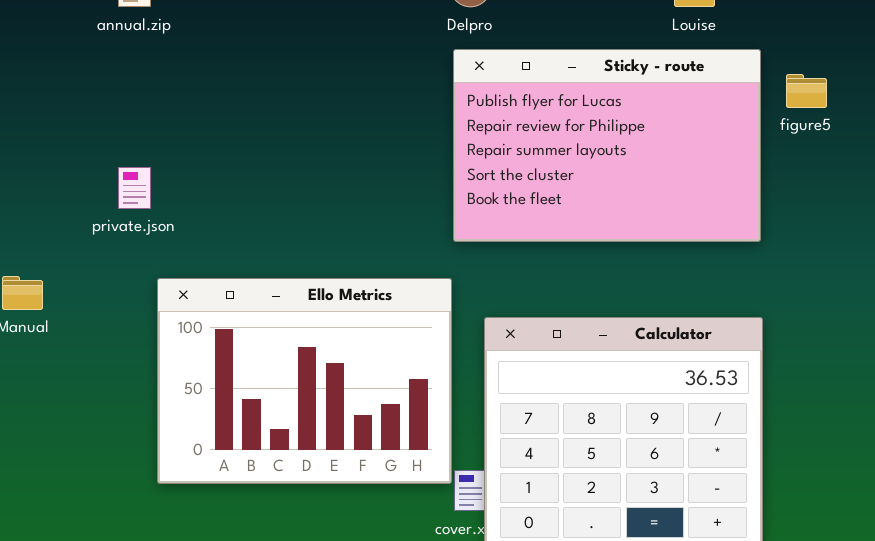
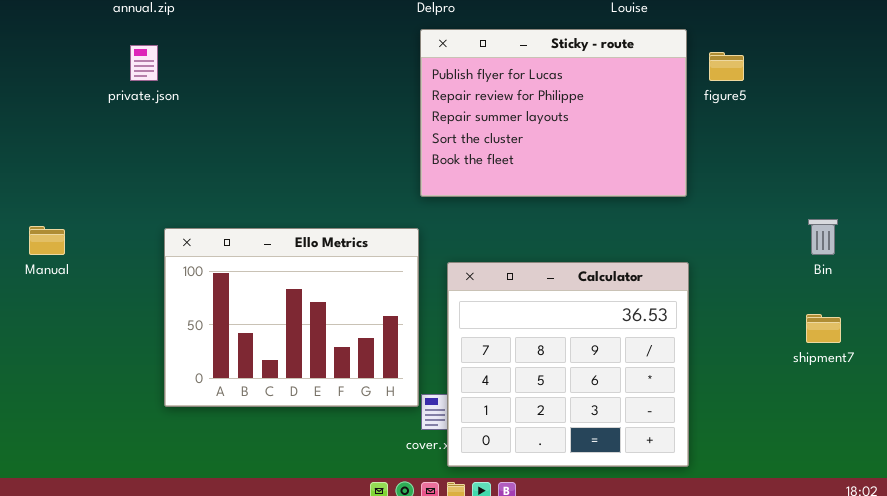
private.json: [118,167,151,209] -> [130,45,158,81], moved

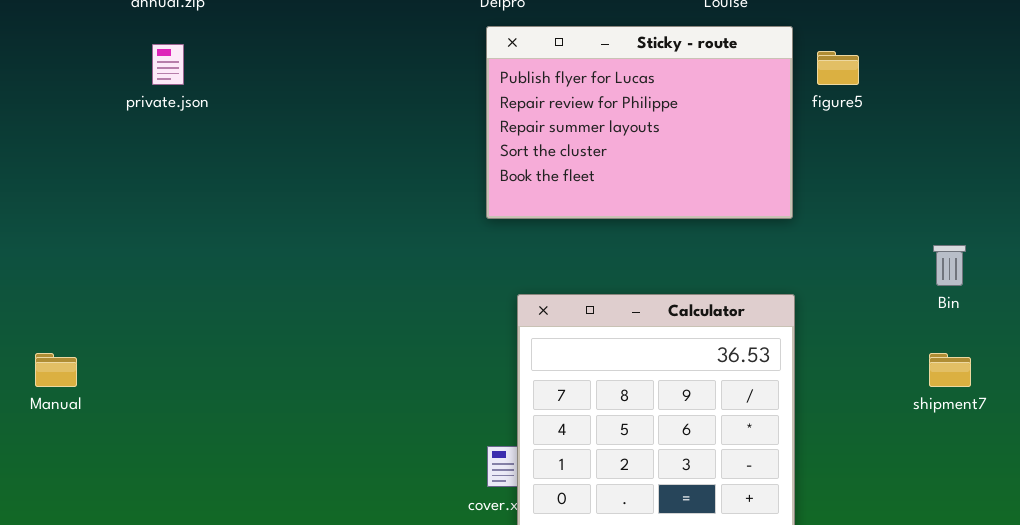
Manual: [29,226,65,255] -> [35,353,77,387], moved
Ello Metrics: [164,228,419,407] -> none, closed

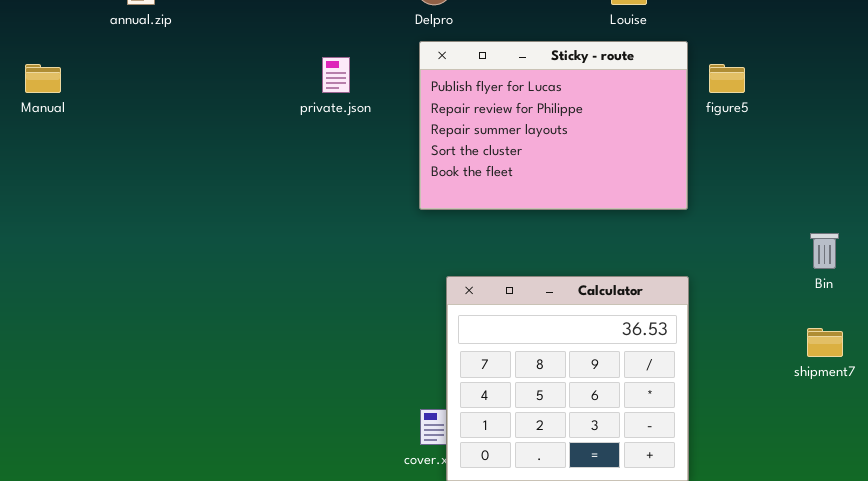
private.json: [152,44,184,85] -> [322,57,350,93], moved
Manual: [35,353,77,387] -> [25,64,61,93], moved

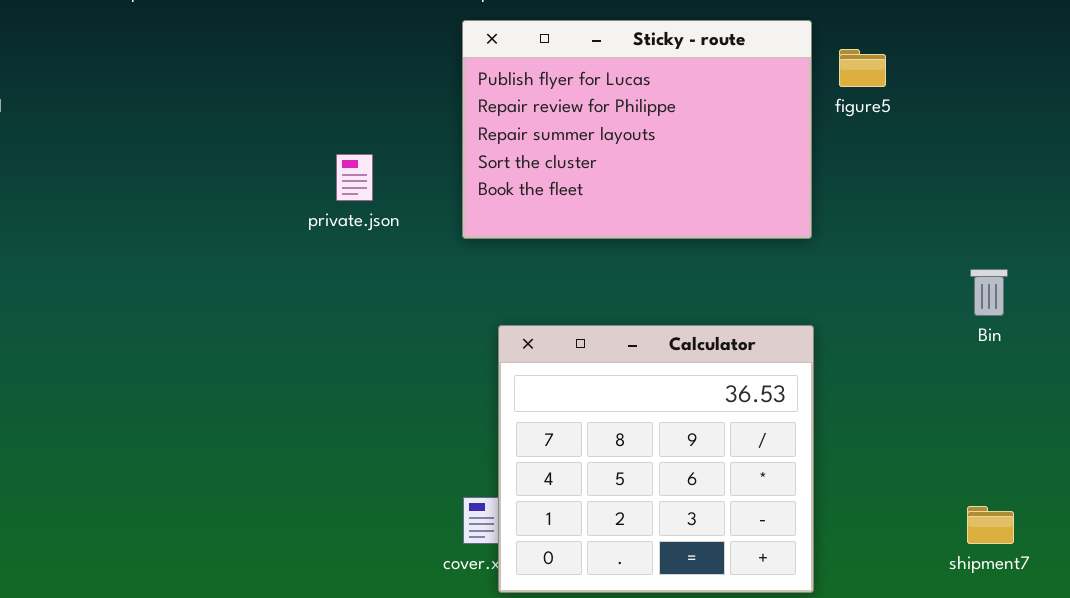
private.json: [322,57,350,93] -> [336,154,373,201], moved
shipment7: [807,328,843,357] -> [967,506,1014,544], moved

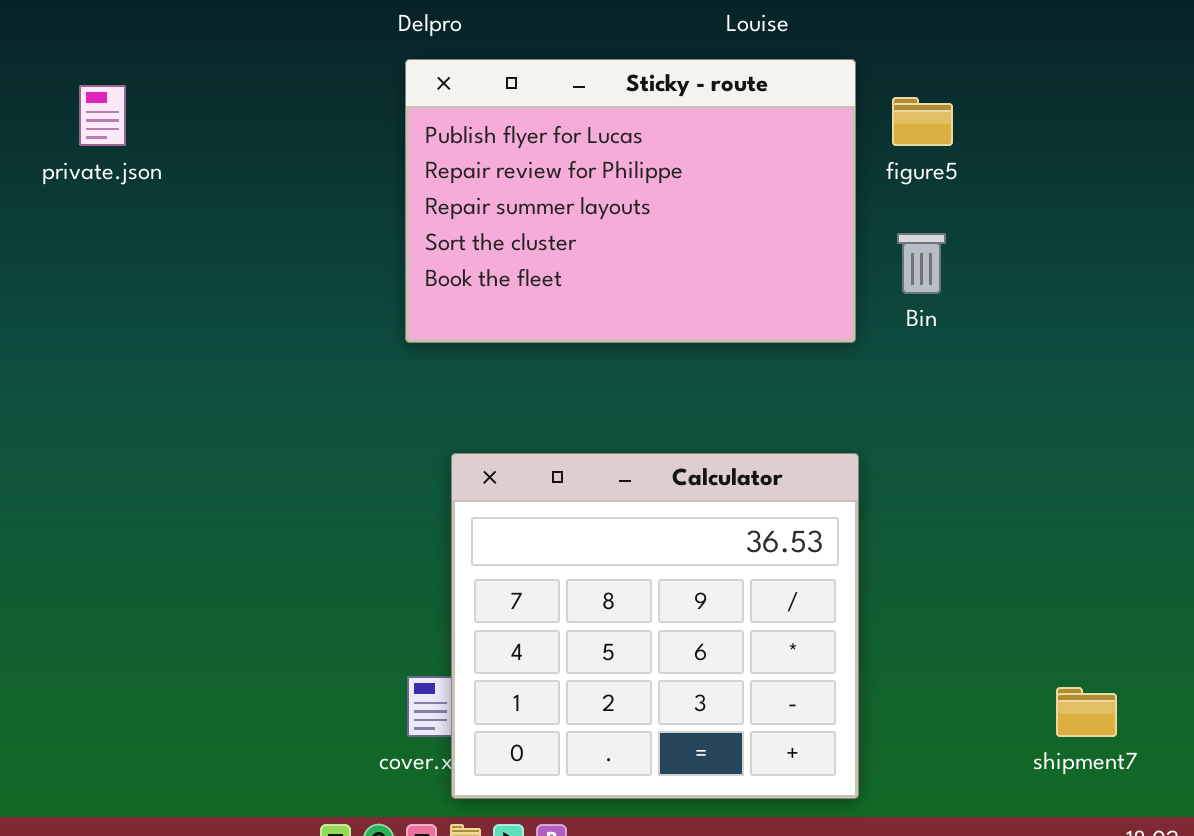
private.json: [336,154,373,201] -> [79,85,126,146], moved
Bin: [970,269,1008,316] -> [897,233,946,294], moved

